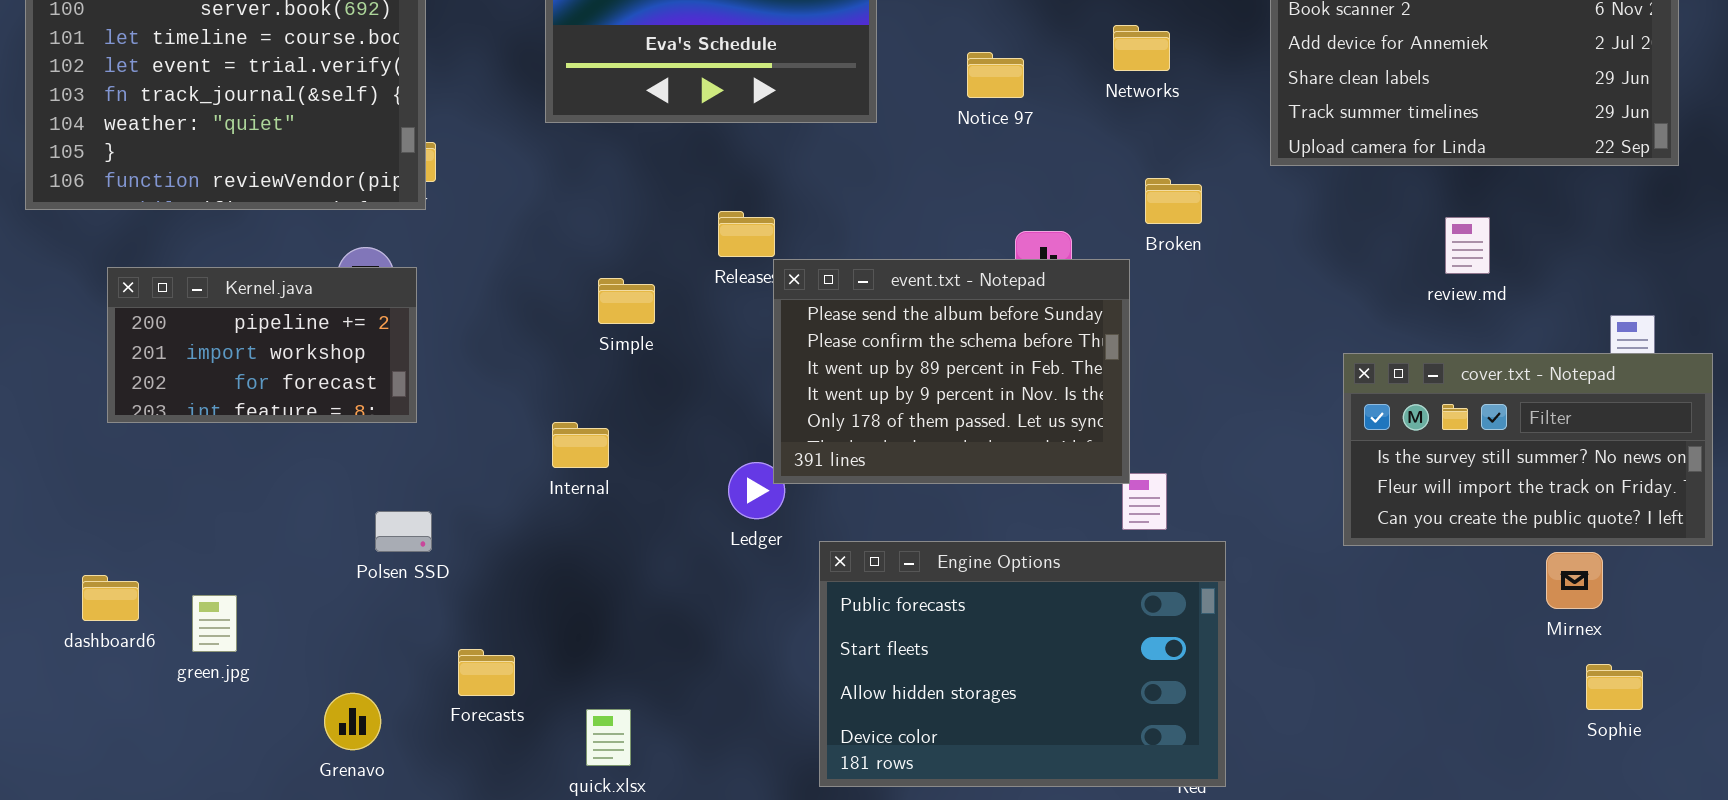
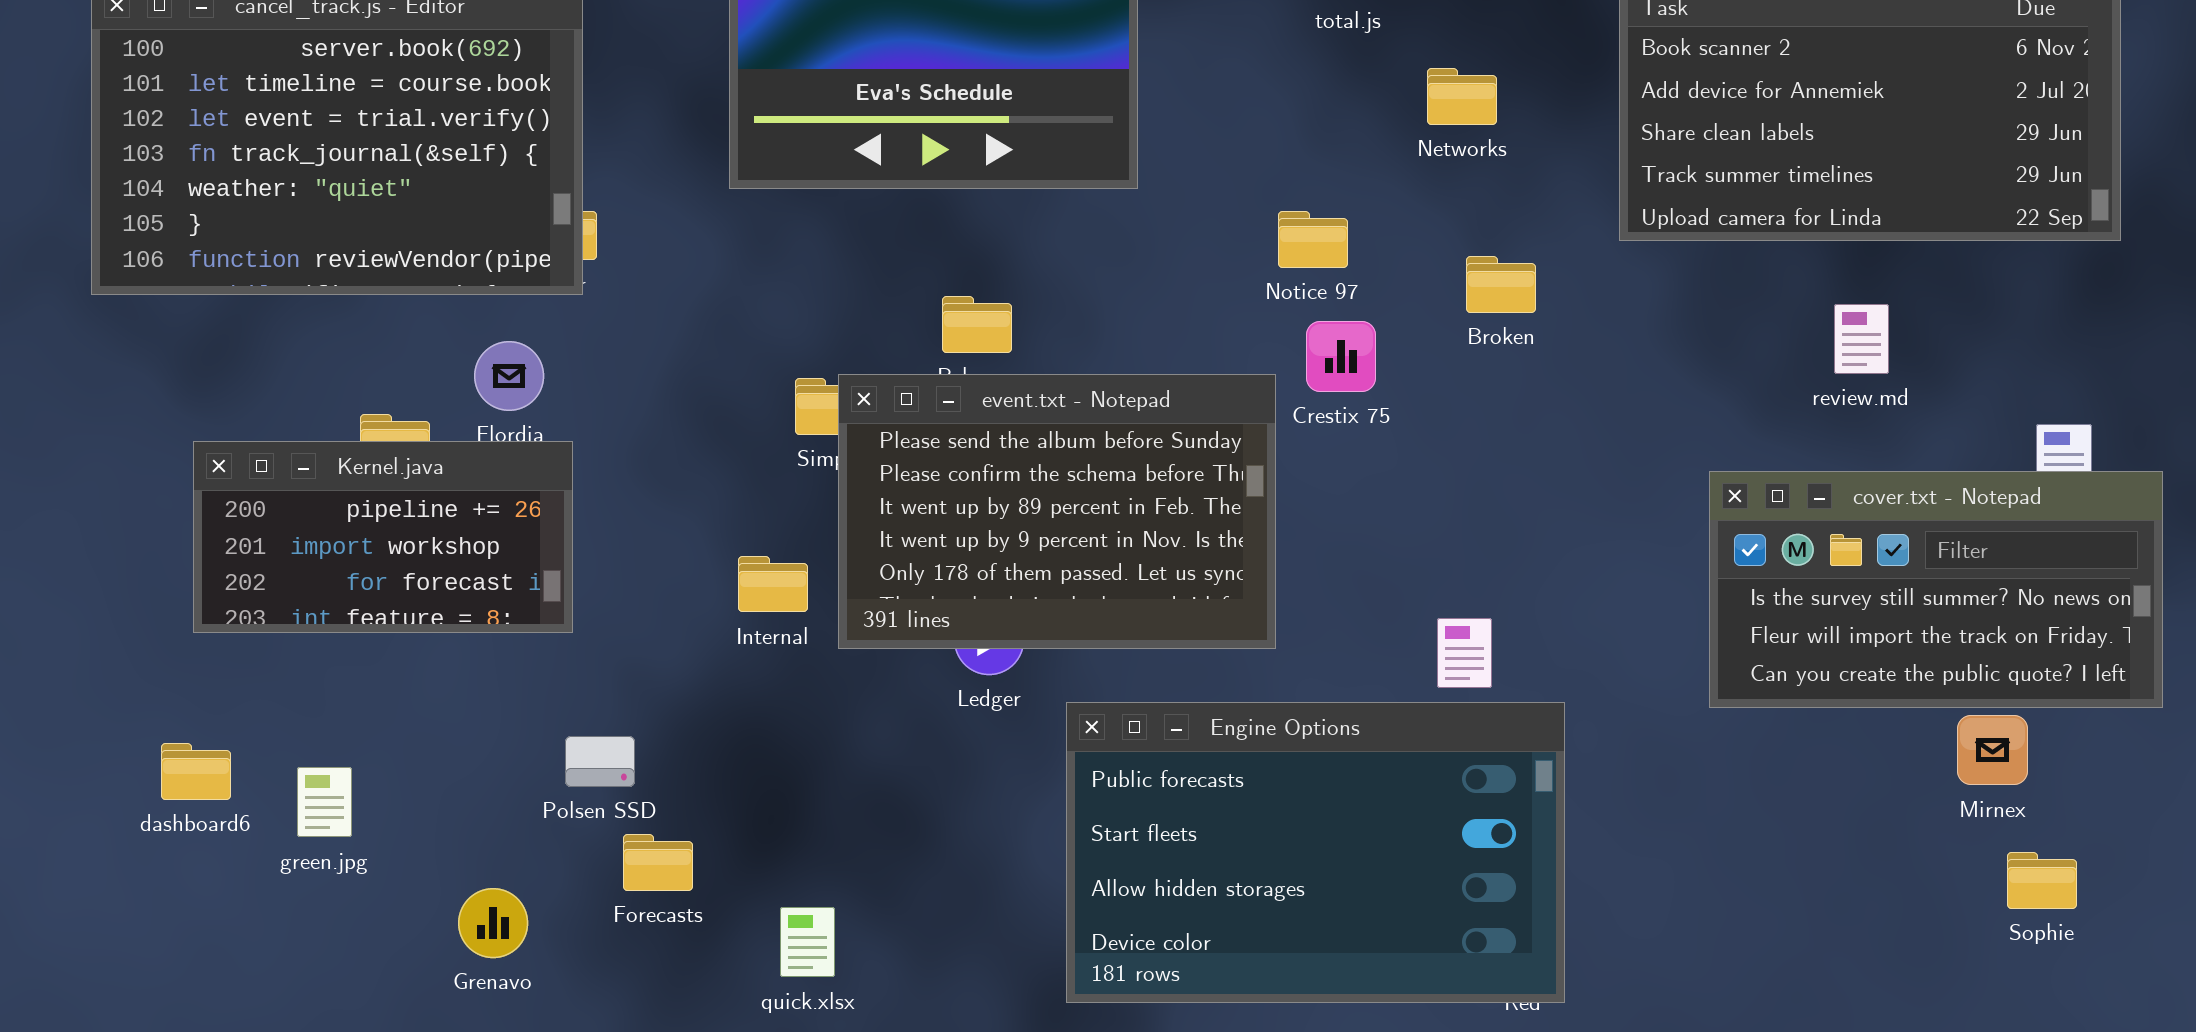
Notice 97: [967,52,1024,98] -> [1278,211,1348,268], moved
event.txt - Notepad: [773,259,1130,484] -> [838,374,1276,649], moved
Kernel.java: [107,267,417,423] -> [193,441,573,633], moved
Polsen SSD: [375,511,432,552] -> [565,736,635,787], moved

